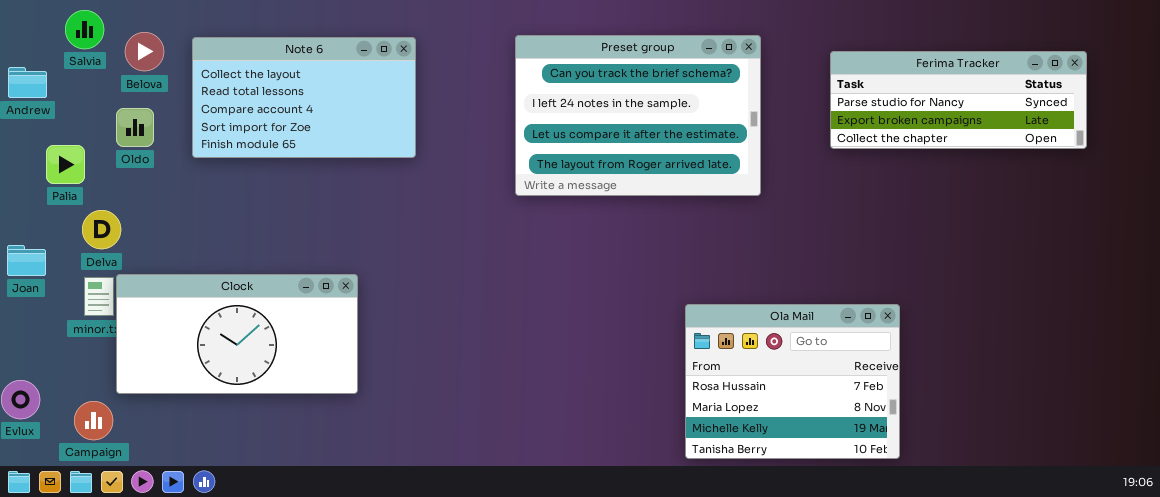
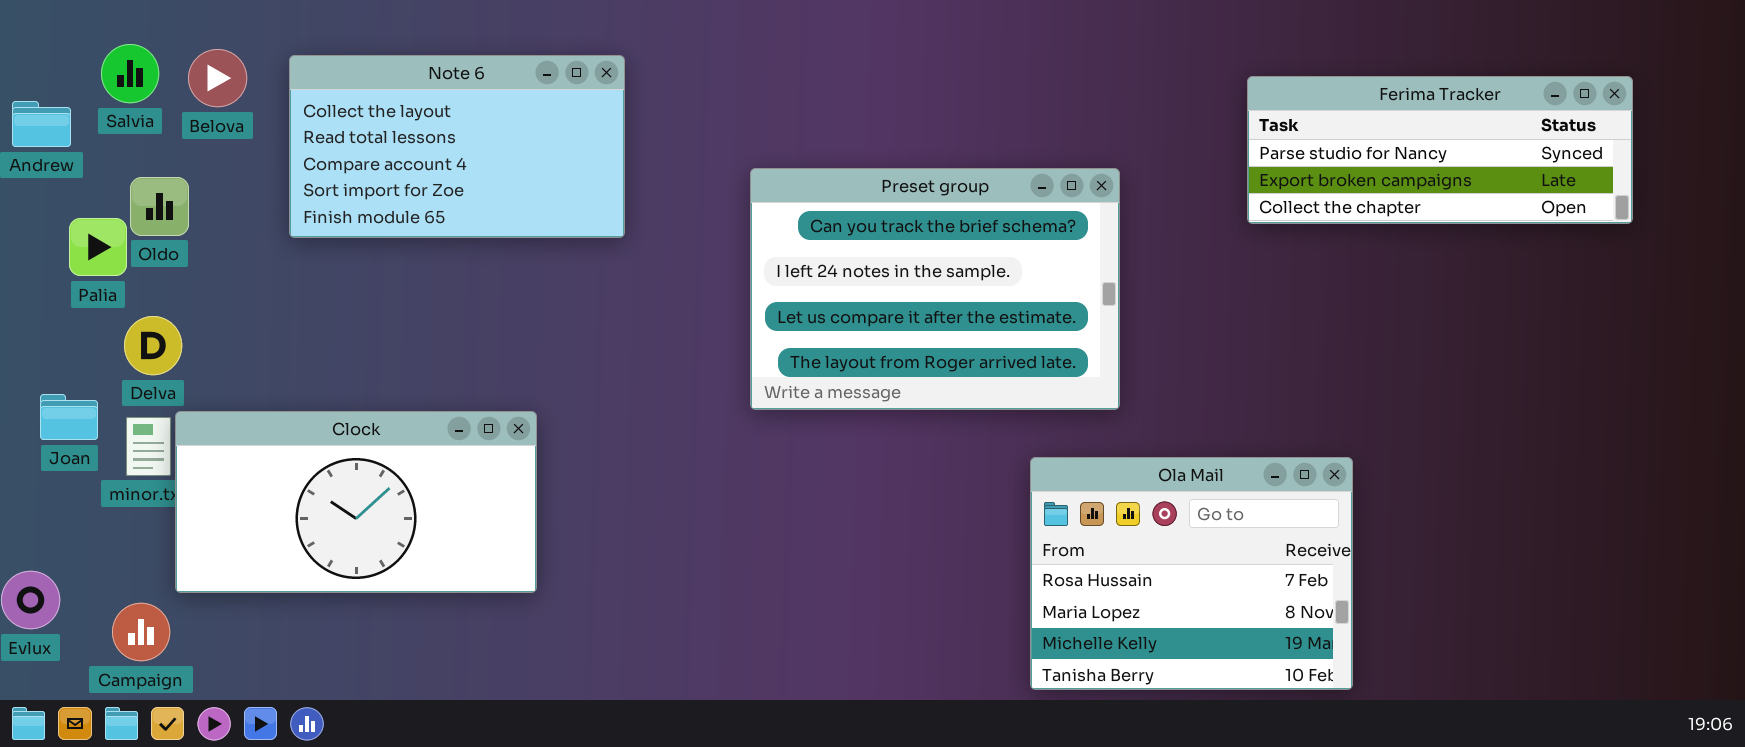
Salvia: [65,10,104,49] -> [101,44,159,103], moved
Preset group: [515,35,761,196] -> [750,168,1120,410], moved
Oldo: [116,108,154,147] -> [130,177,189,236], moved
Joan: [7,245,46,276] -> [40,394,98,440], moved

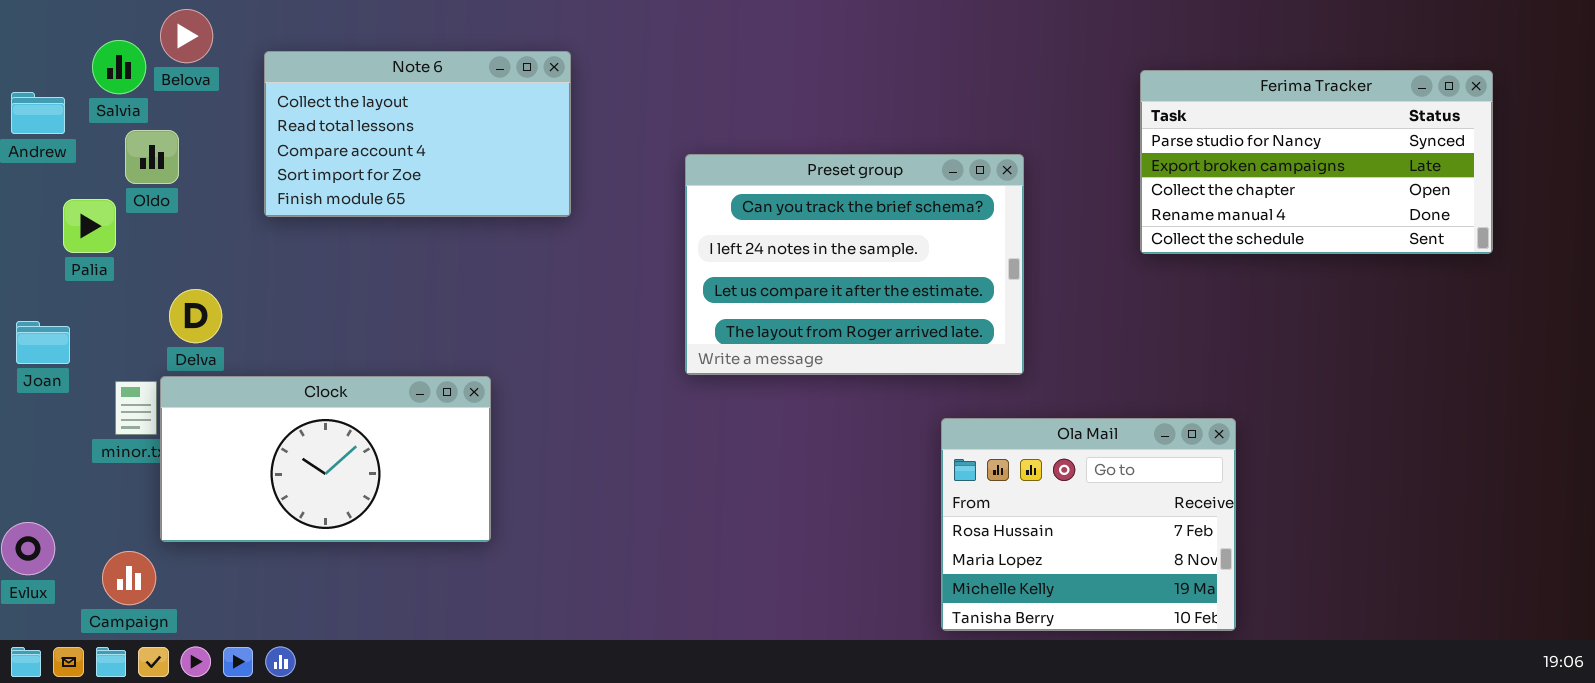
Belova: [188,49,247,107] -> [160,9,213,63], moved
Ferima Tracker: [1247,76,1633,224] -> [1140,70,1493,254], resized
Oldo: [130,177,189,236] -> [125,130,179,184], moved
Delva: [124,316,182,375] -> [169,289,222,343], moved
Joan: [40,394,98,440] -> [16,321,70,364], moved

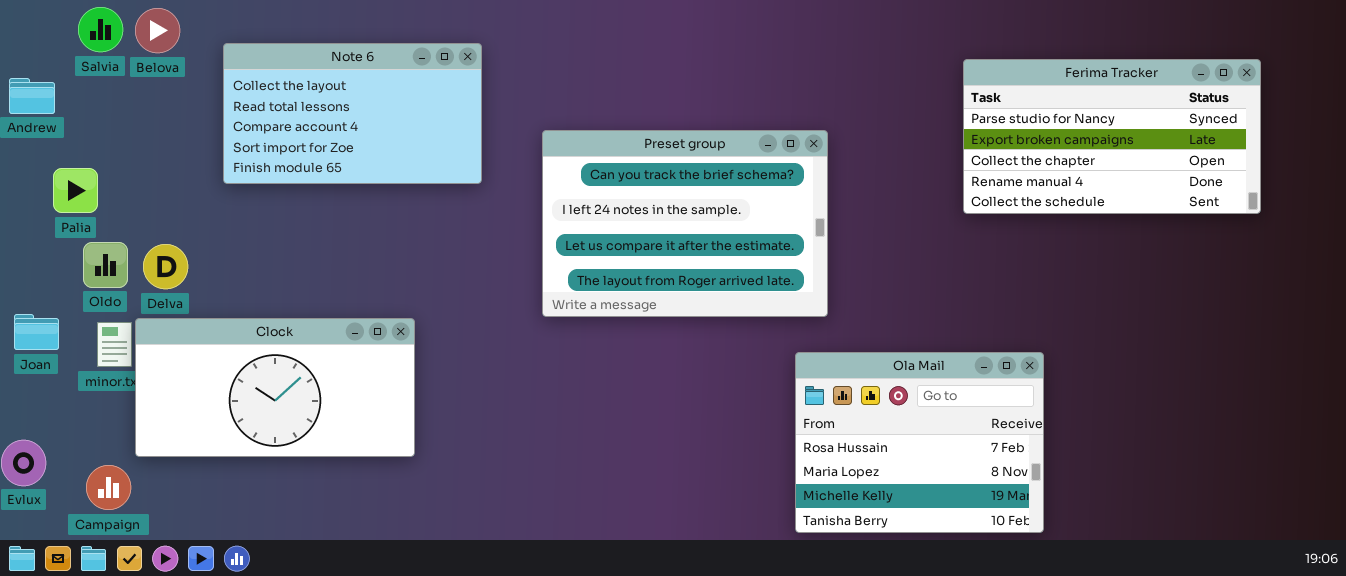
Salvia: [92,40,146,94] -> [78,7,123,52], moved
Oldo: [125,130,179,184] -> [83,242,128,288], moved
Preset group: [685,154,1024,375] -> [542,130,828,317], moved
Joan: [16,321,70,364] -> [14,314,59,350], moved

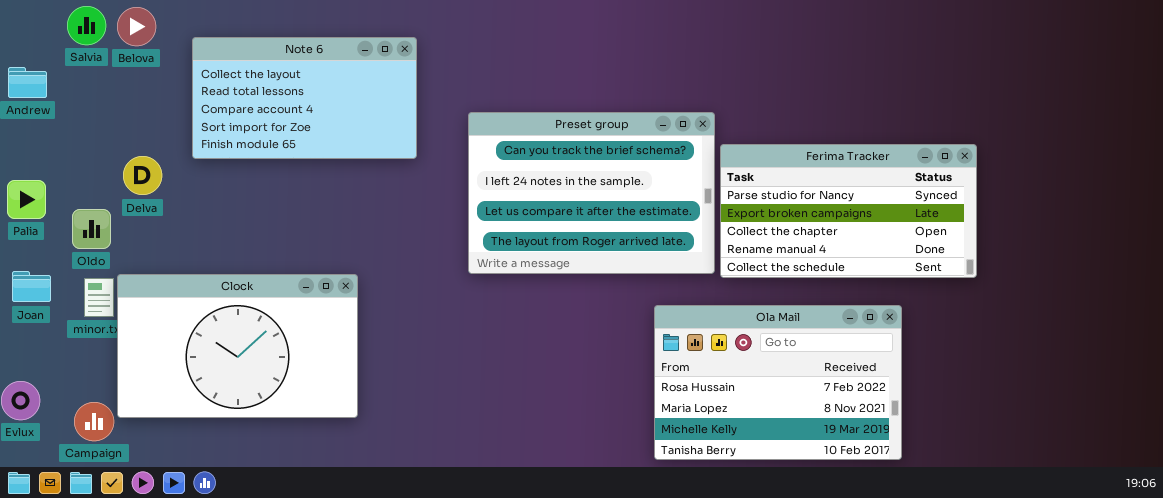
Ferima Tracker: [963,59,1261,214] -> [720,144,977,278], moved
Palia: [53,168,98,213] -> [7,180,46,219], moved
Delva: [143,244,188,289] -> [123,156,162,195], moved
Clock: [135,318,415,457] -> [117,274,358,418], resized
Ola Mail: [795,352,1044,533] -> [654,305,902,460], resized

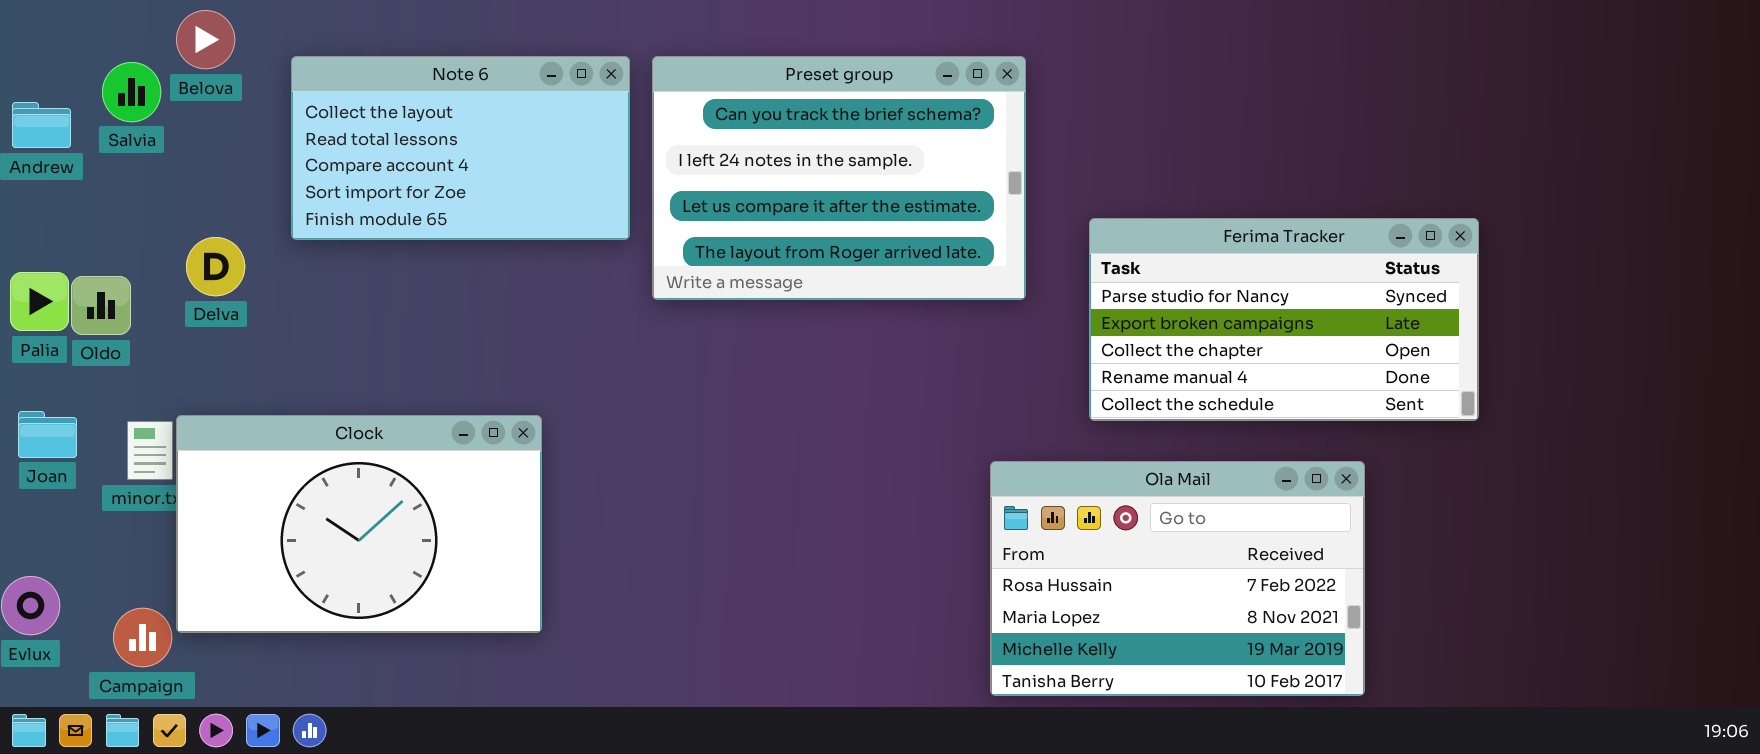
Salvia: [67,6,106,45] -> [102,62,161,122], moved
Preset group: [468,112,715,274] -> [652,56,1026,300], moved
Oldo: [72,209,111,249] -> [71,276,131,335], moved

